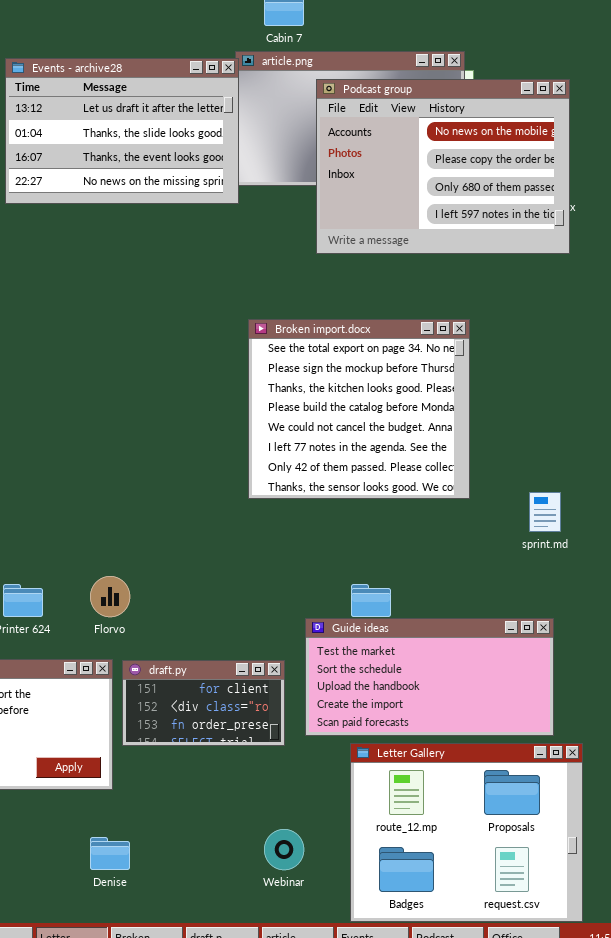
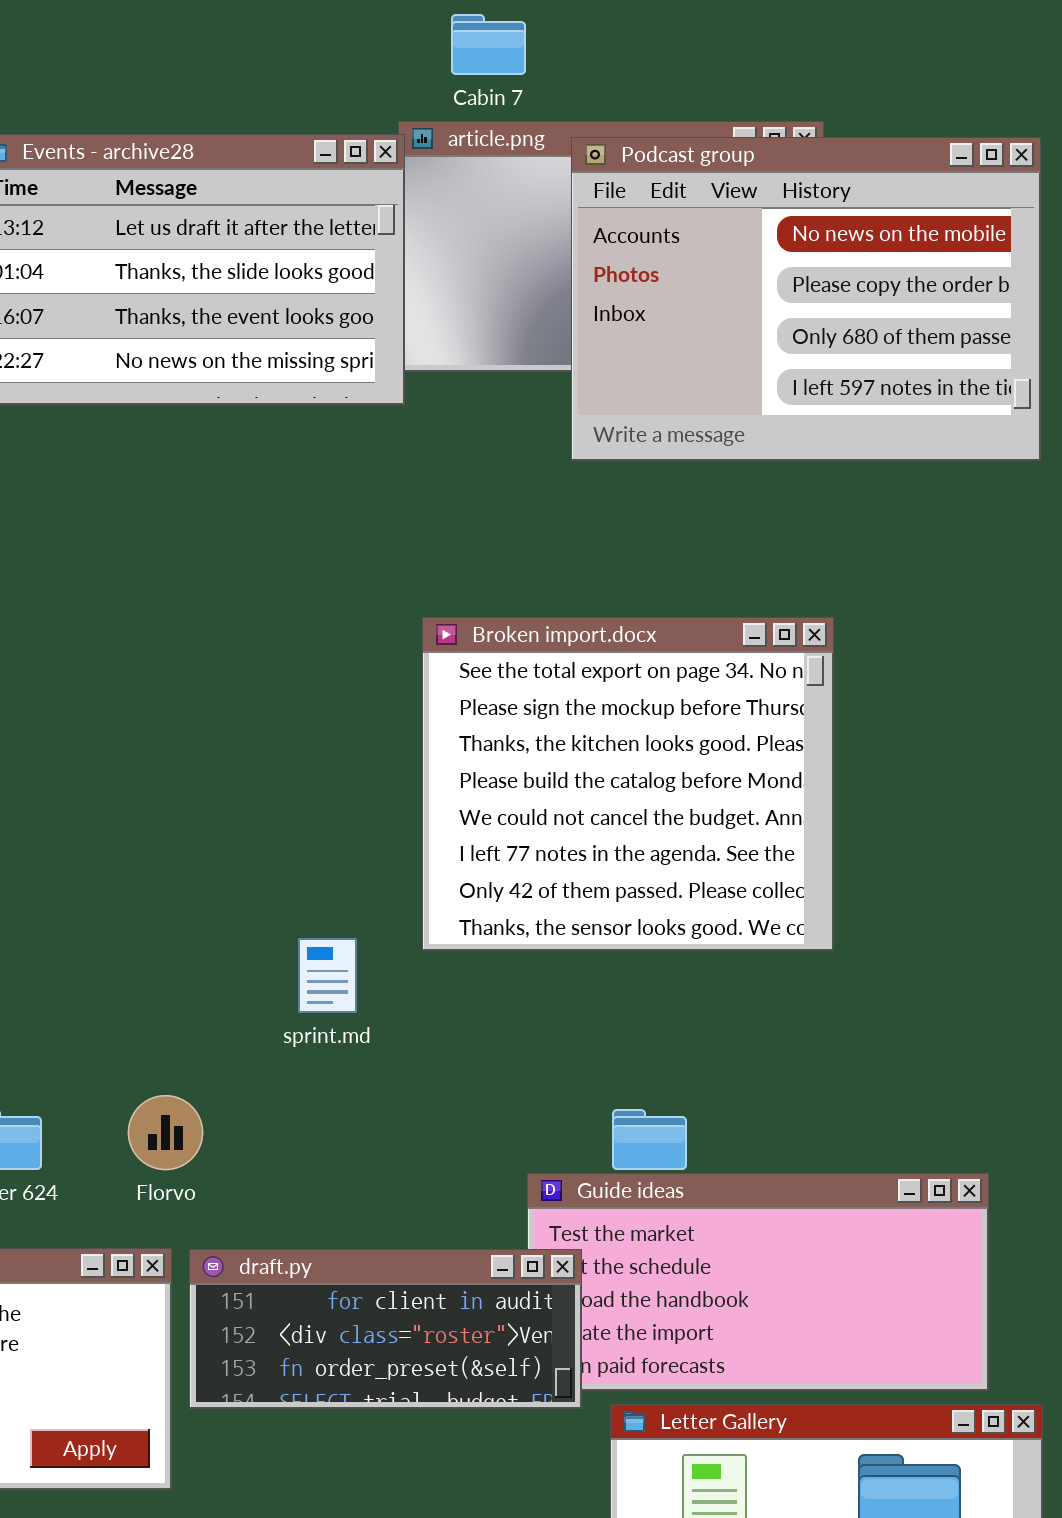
Podcast group: [316,79,570,254] -> [571,137,1041,461], moved
sprint.md: [529,492,561,532] -> [298,938,357,1013], moved
draft.py: [122,660,285,746] -> [189,1249,582,1409], resized

